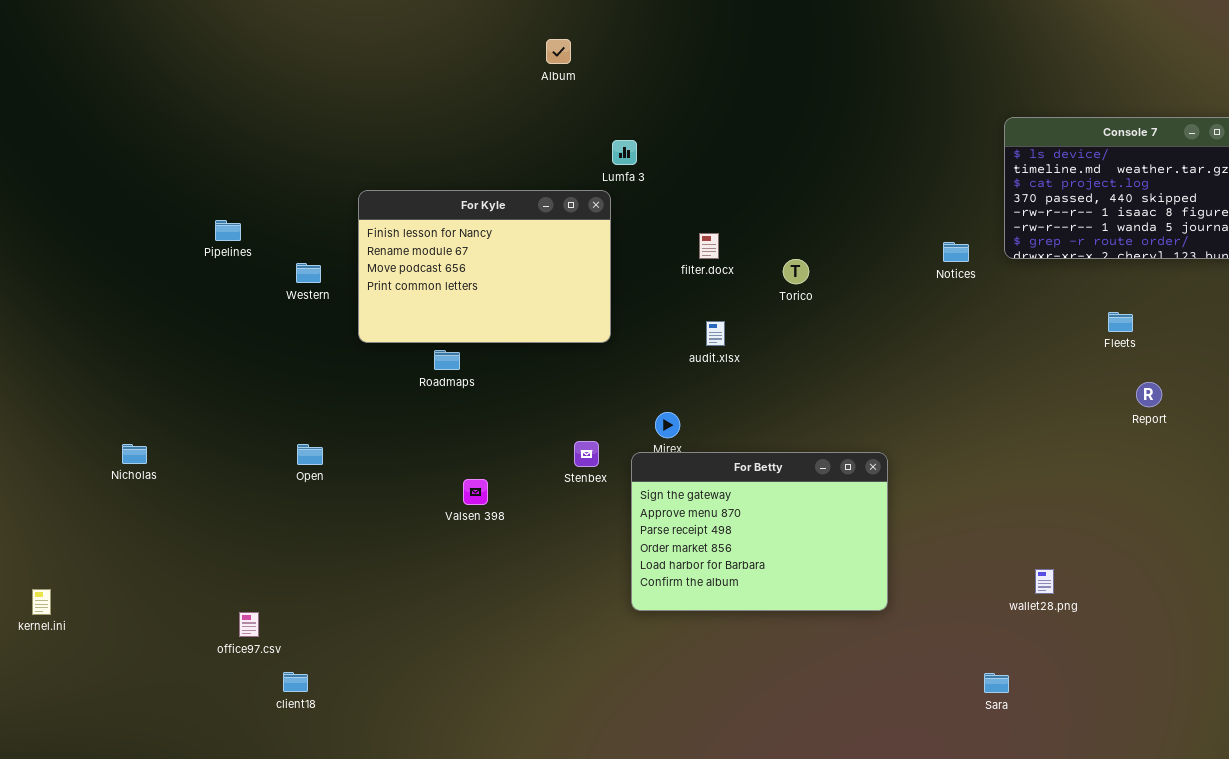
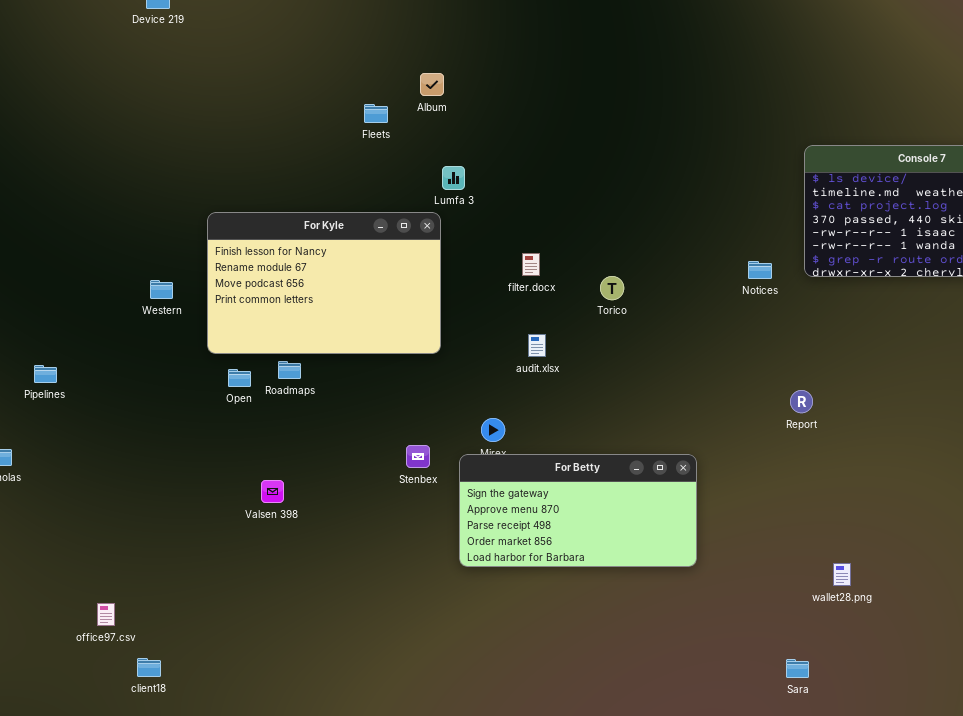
Album: [546,39,571,64] -> [420,73,444,96], moved
Pipelines: [215,220,241,241] -> [34,365,57,383], moved
Fleets: [1108,312,1133,332] -> [364,104,388,123], moved
Report: [1136,382,1162,407] -> [790,390,813,413], moved
Open: [297,444,323,465] -> [228,369,251,387], moved
For Betty: [631,452,888,611] -> [459,454,697,567], resized
Valsen 398: [463,479,488,505] -> [261,480,284,503], moved

